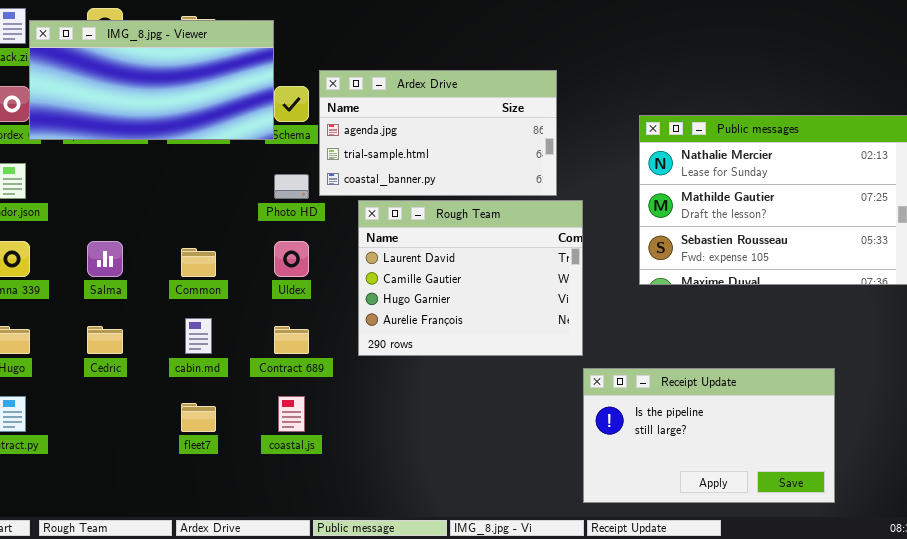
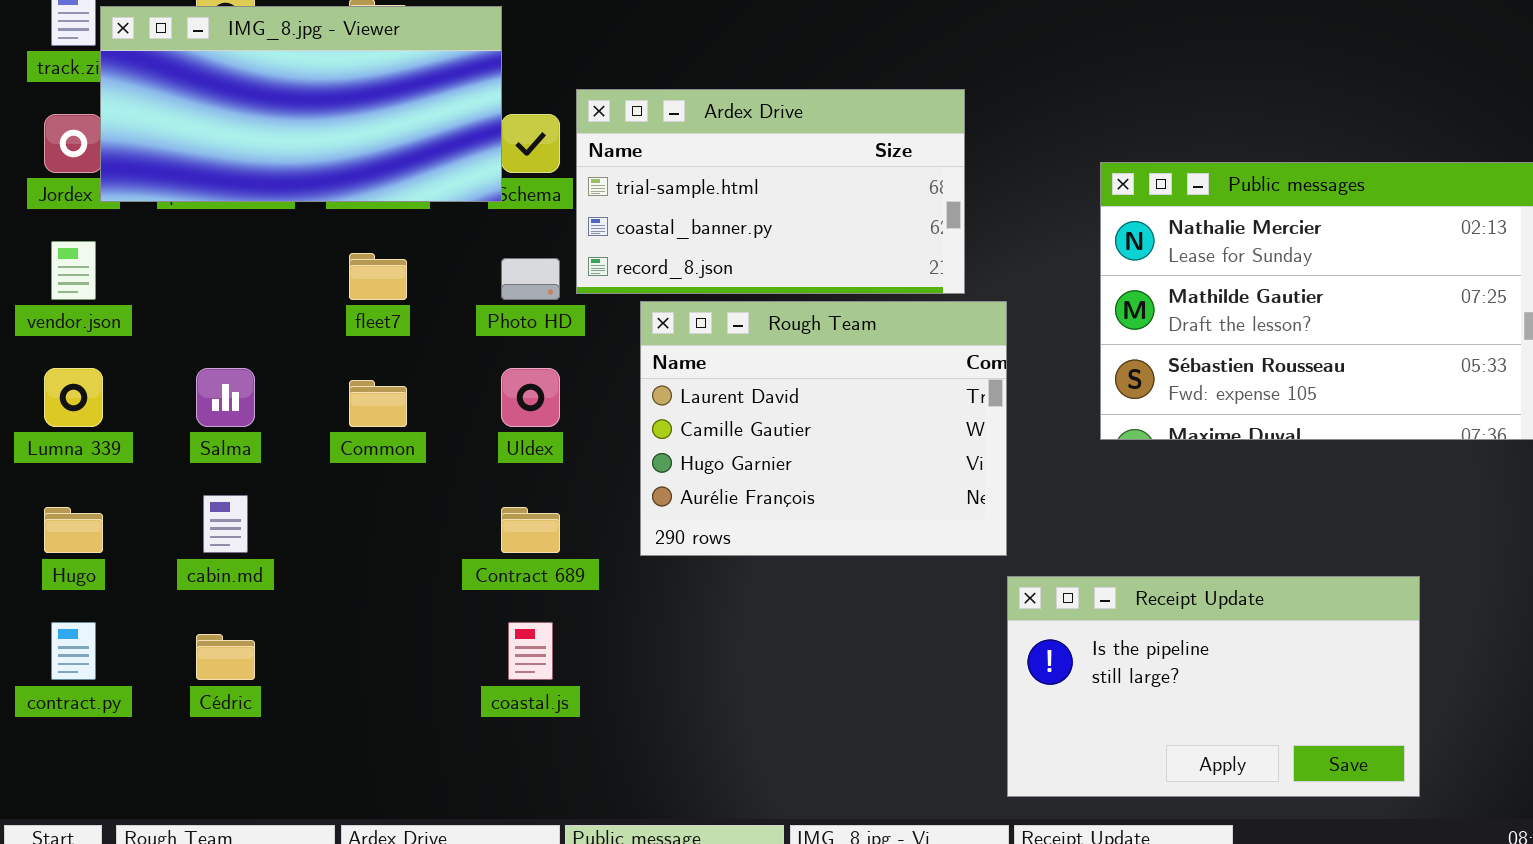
Ardex Drive: [319,70,557,196] -> [576,89,965,294], scrolled down 1 row
cabin.md: [185,318,212,354] -> [203,495,248,553], moved
Cédric: [87,326,123,354] -> [196,634,255,680], moved
fleet7: [181,403,216,432] -> [349,253,407,300], moved

